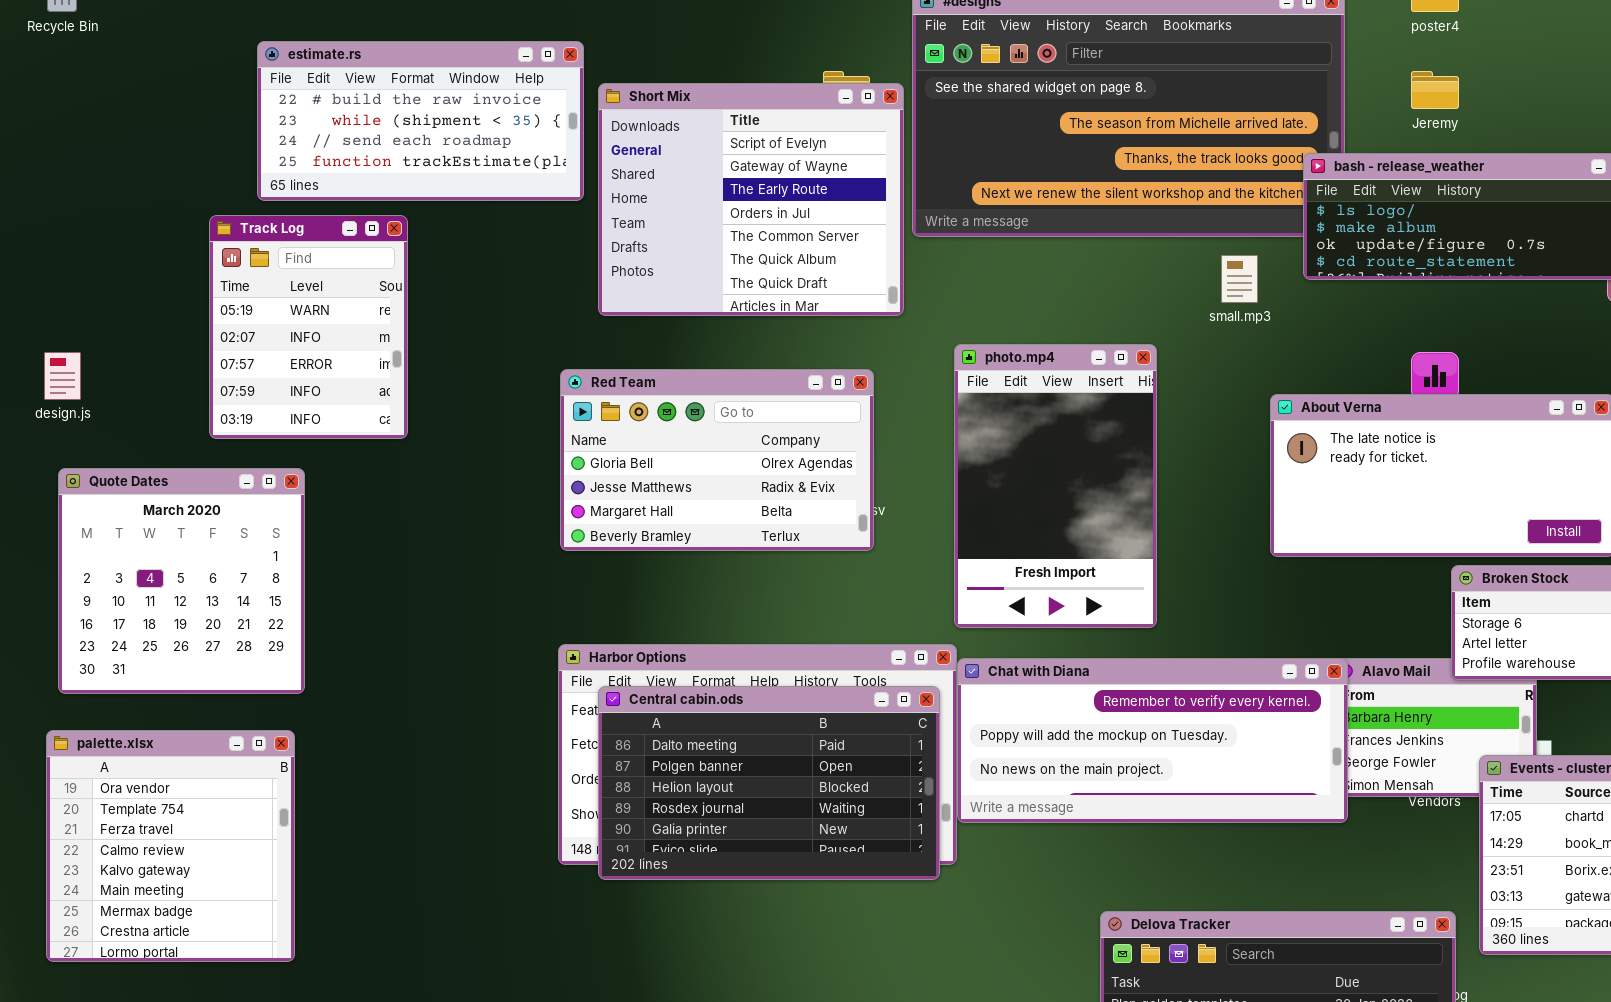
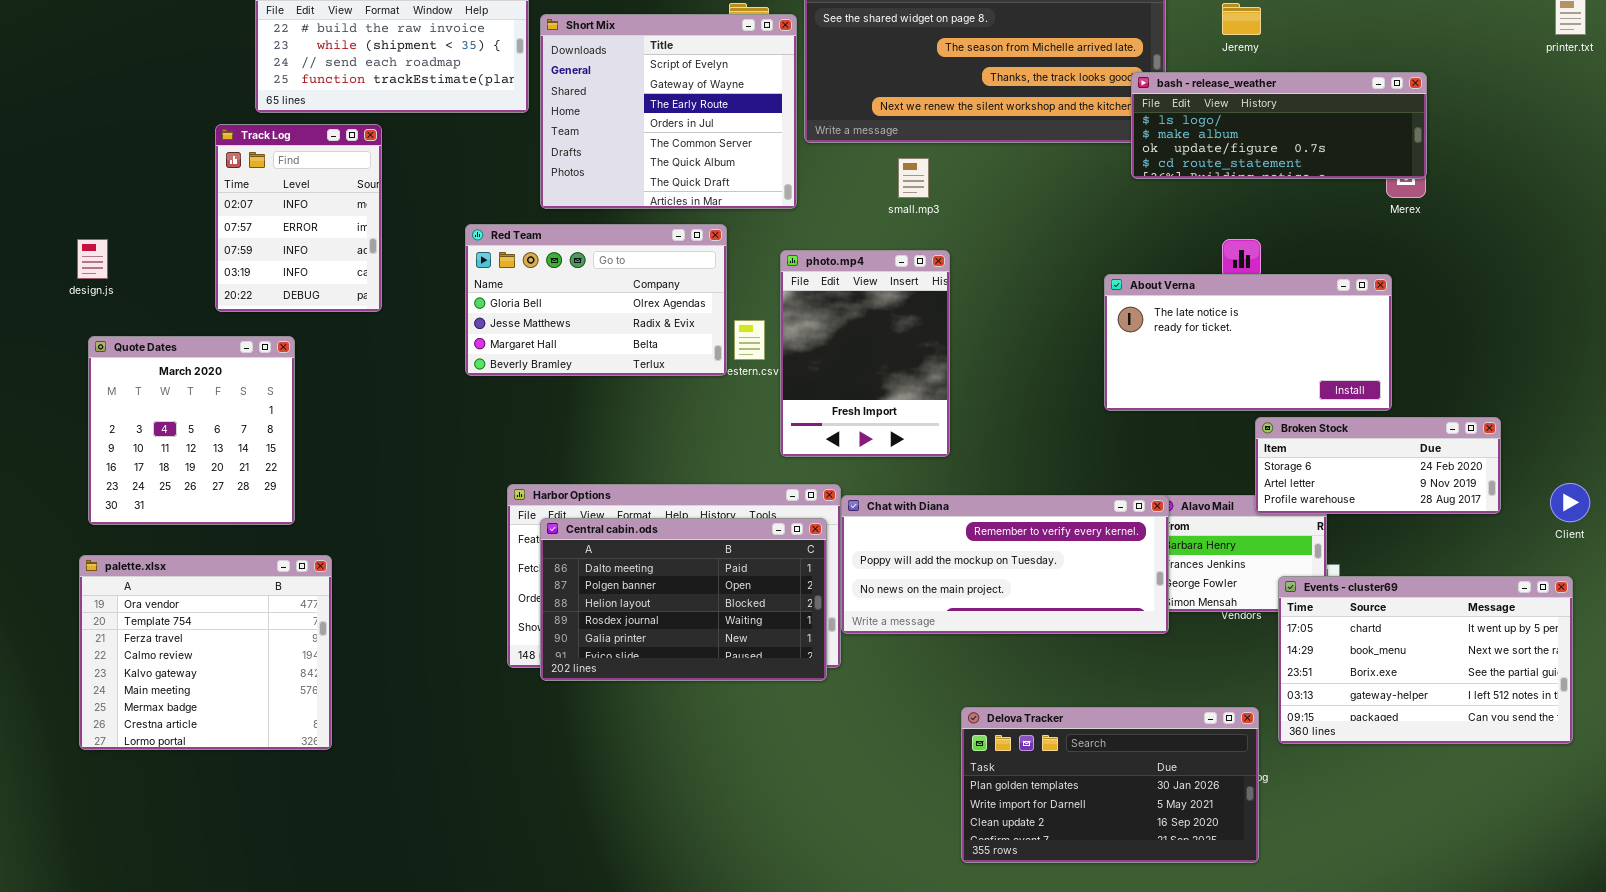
Track Log: [209,215,408,439] -> [215,124,382,312], scrolled down 1 row
small.mp3: [1221,255,1258,303] -> [898,158,929,198], moved
photo.mp4: [954,344,1157,628] -> [780,250,950,457], moved, resized
Red Team: [560,369,874,551] -> [465,224,727,376], moved
palette.xlsx: [46,730,295,962] -> [79,555,332,750], resized

